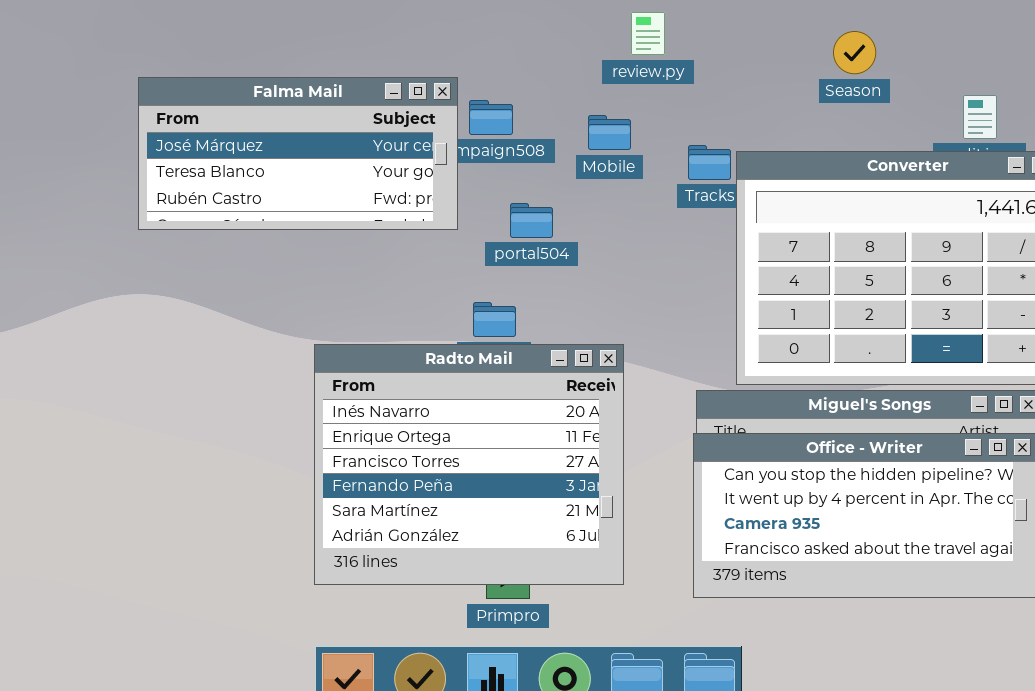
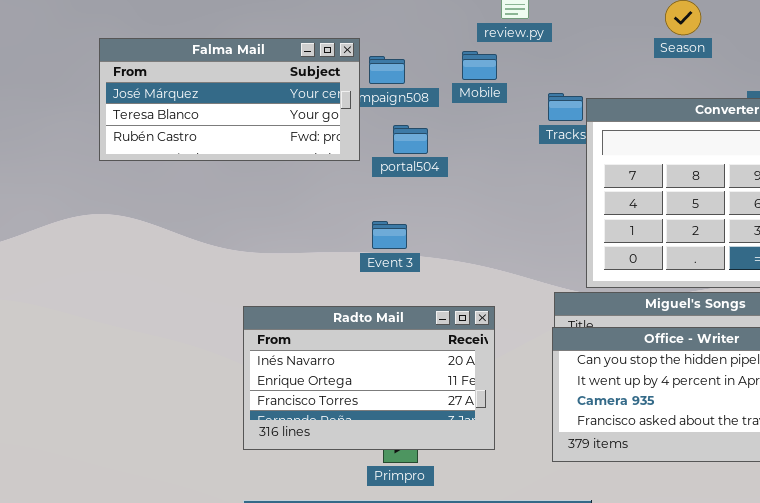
Mobile: [588,115,631,150] -> [462,51,497,80], moved
portal504: [510,203,553,238] -> [393,125,428,154], moved
Radto Mail: [314,344,624,585] -> [243,306,495,450], resized

